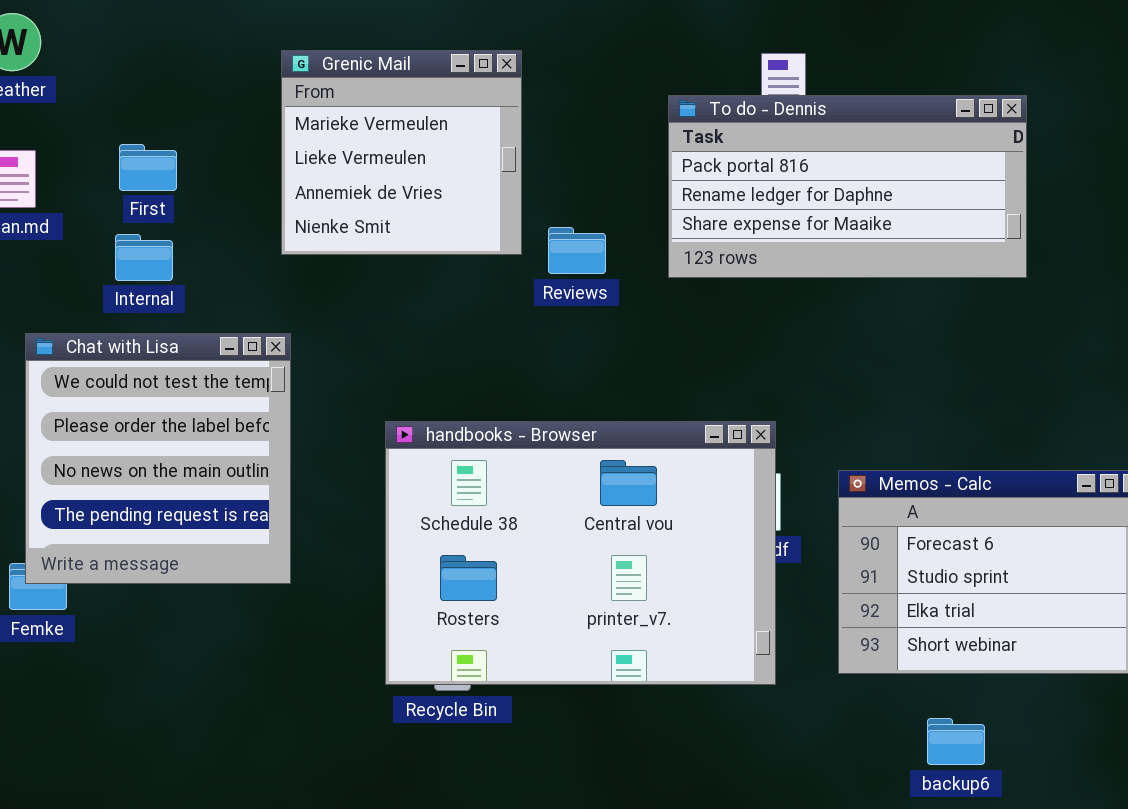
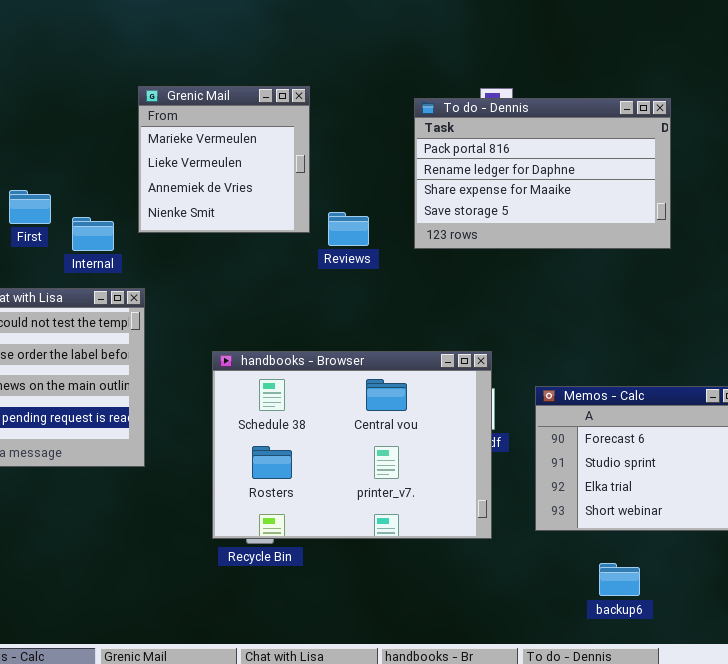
To do - Dennis: [668,95,1027,278] -> [414,98,671,249], resized
First: [119,144,177,191] -> [9,190,51,224], moved
Internal: [115,234,173,281] -> [72,217,114,251], moved

